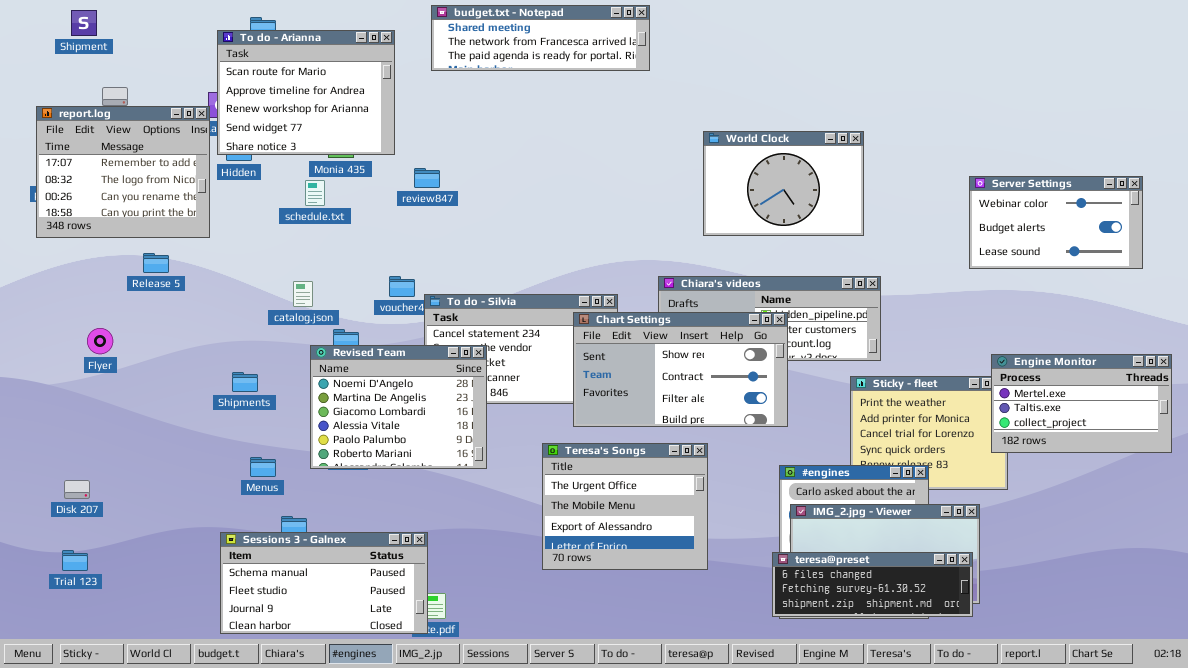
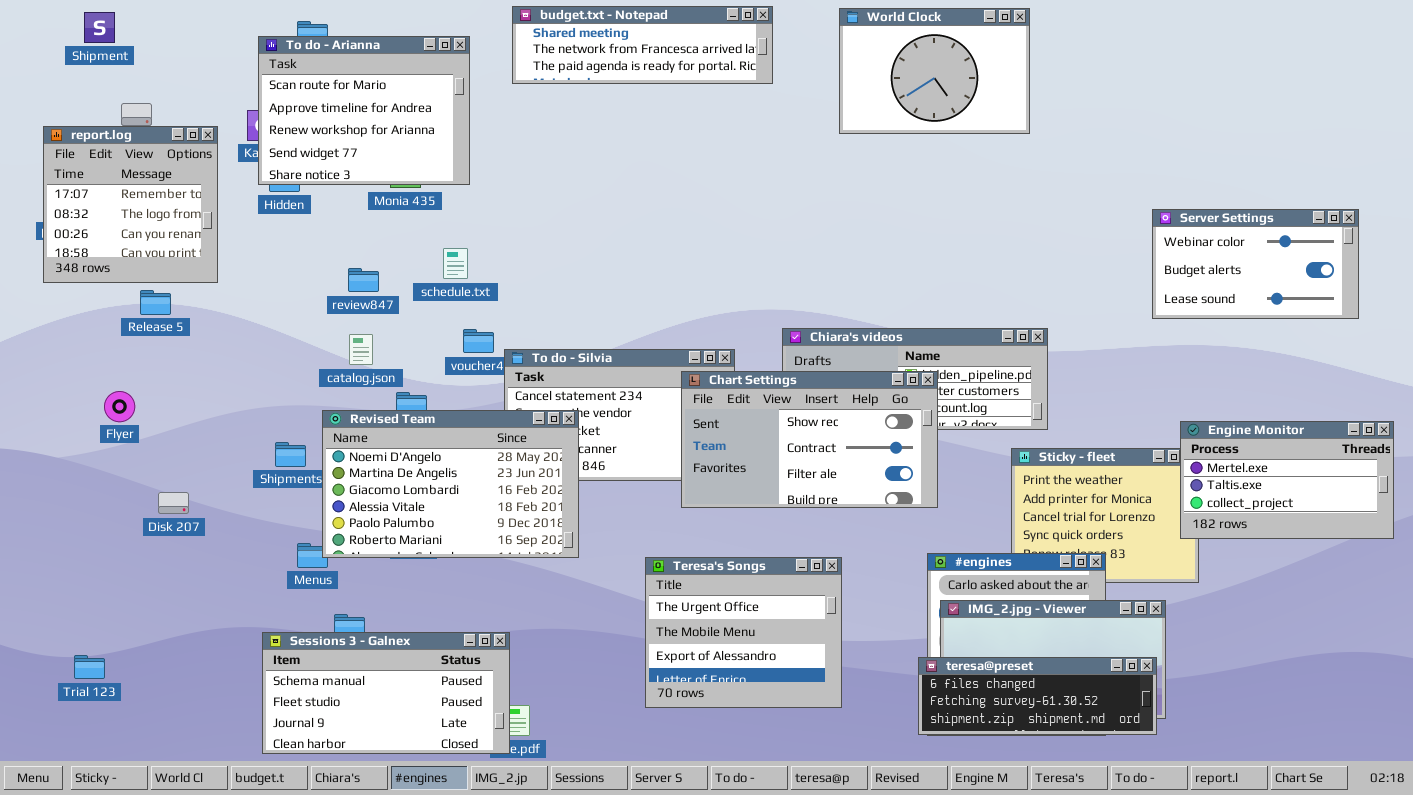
report.log: [36,106,210,238] -> [43,126,218,283], resized
World Clock: [703,131,864,236] -> [839,8,1030,134], moved
review847: [414,168,440,188] -> [348,268,379,292], moved
schedule.txt: [305,180,325,206] -> [443,248,468,279], moved
Release 5: [143,253,169,273] -> [140,290,171,315], moved
Revised Team: [310,345,487,469] -> [322,410,579,558], resized
Teresa's Songs: [542,443,708,570] -> [645,557,842,708], moved
Disk 207: [64,480,90,499] -> [158,492,189,514], moved

